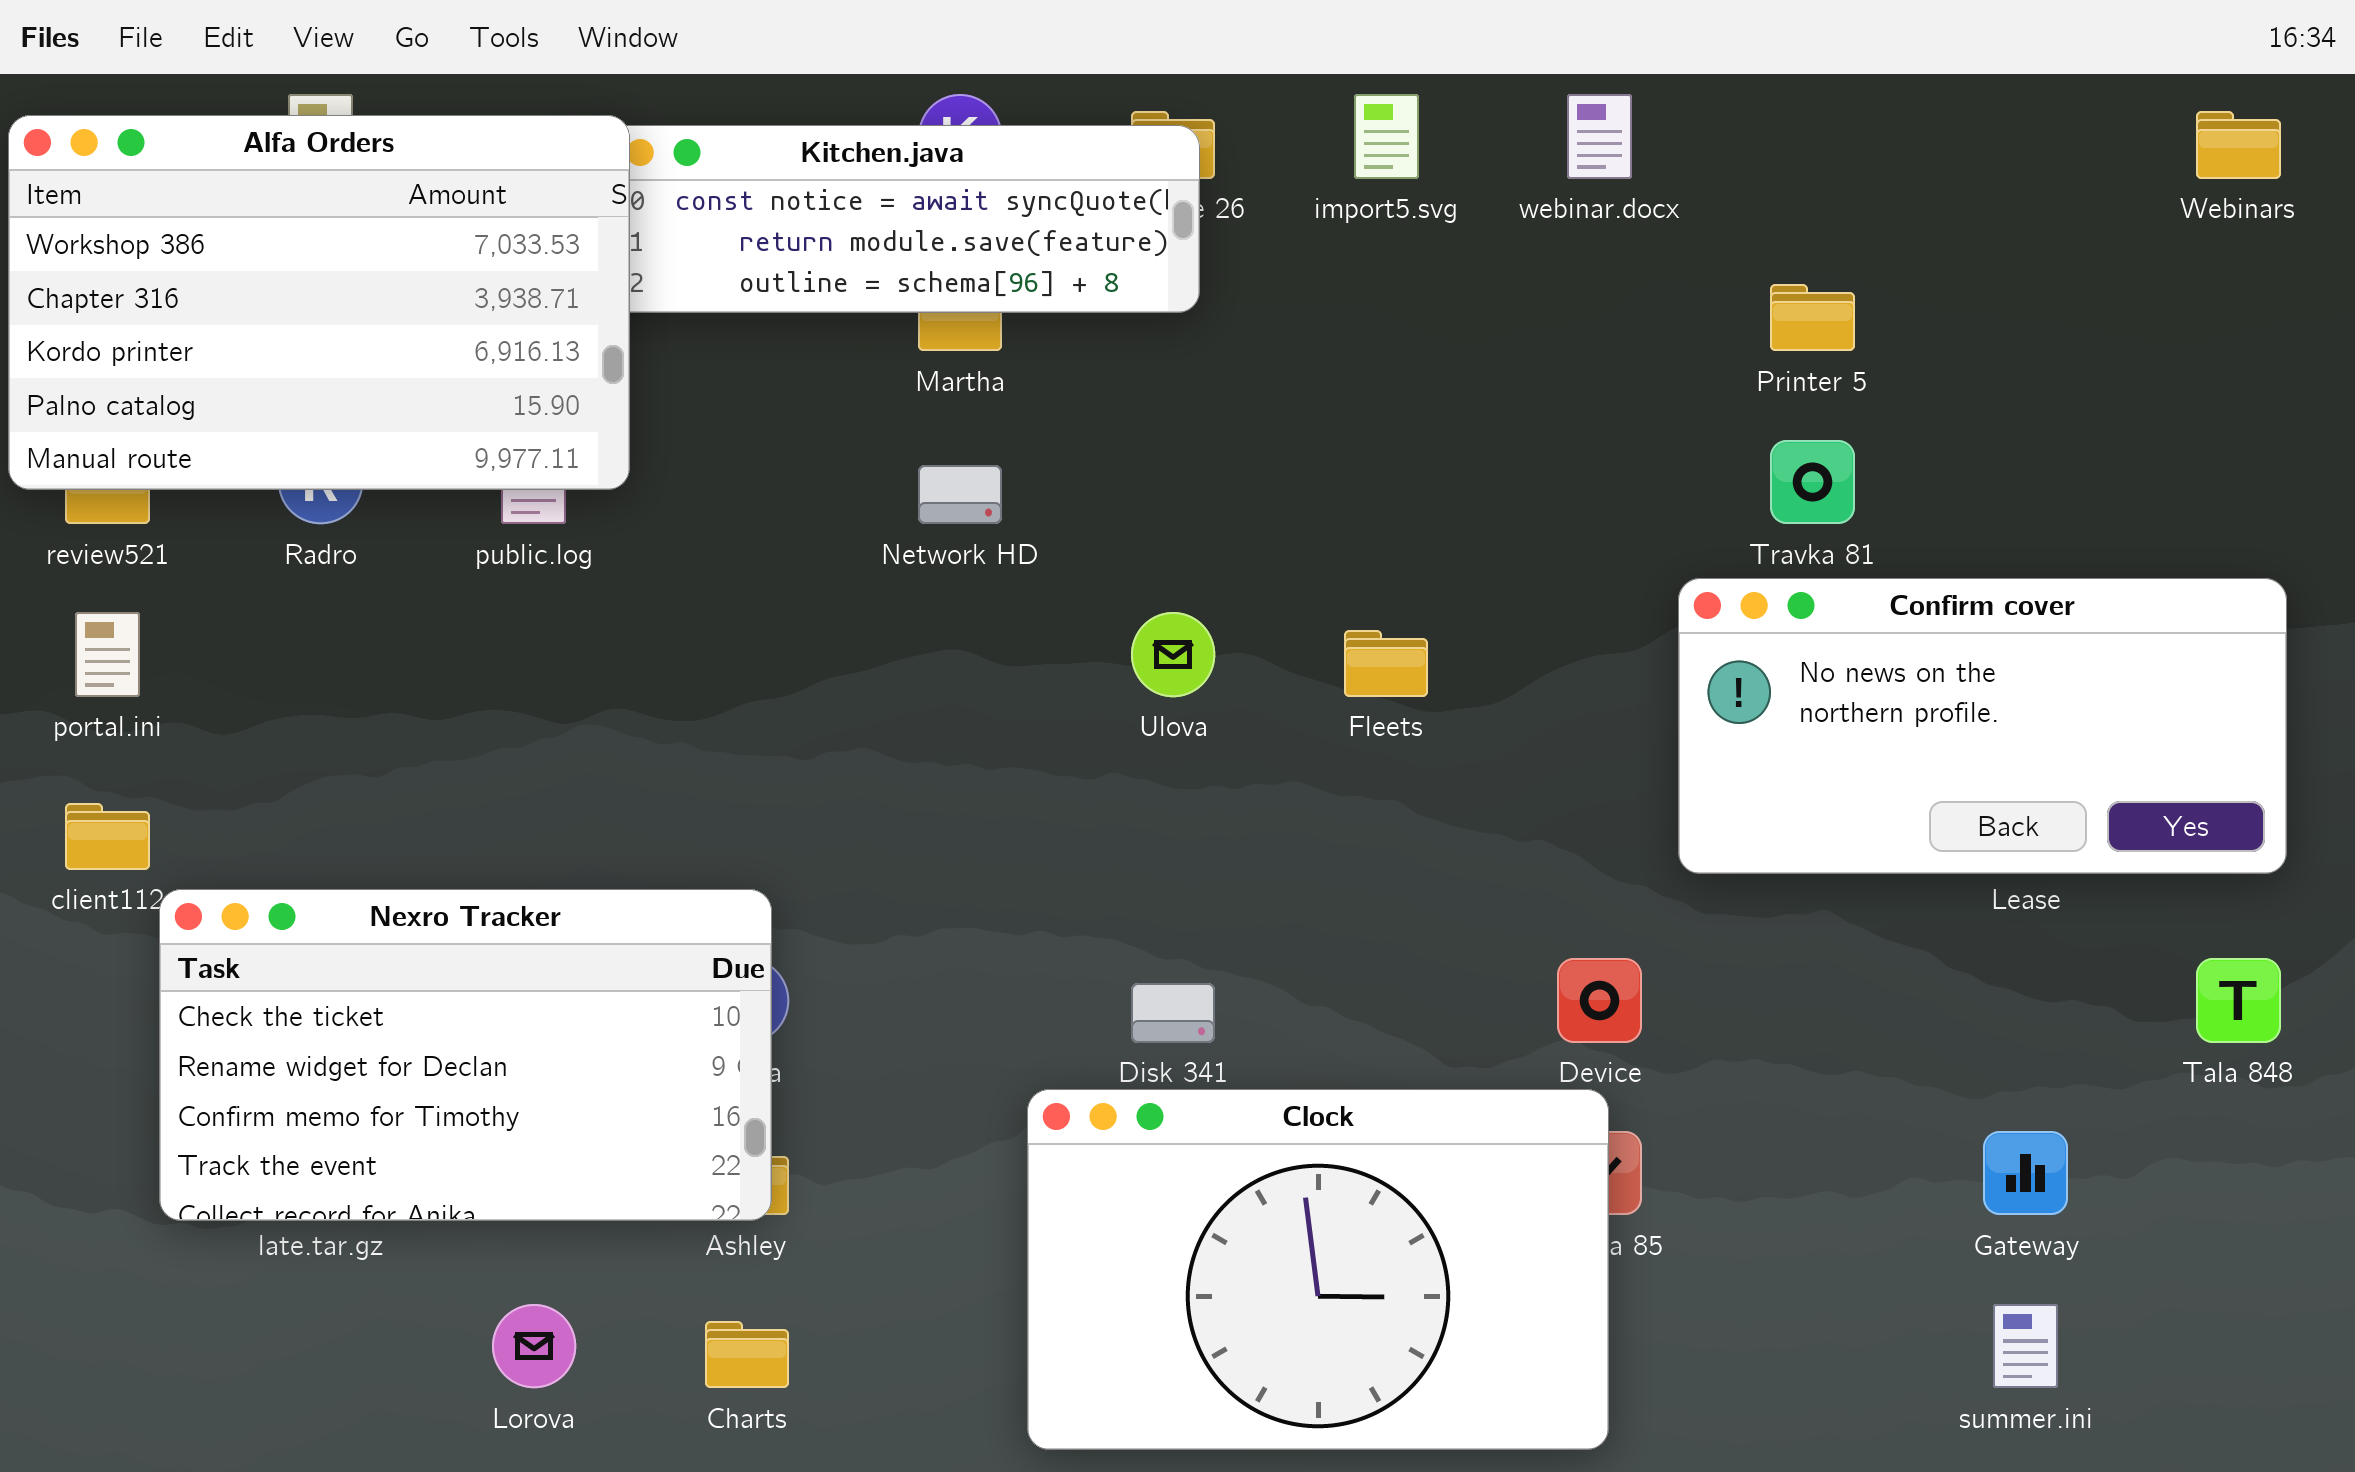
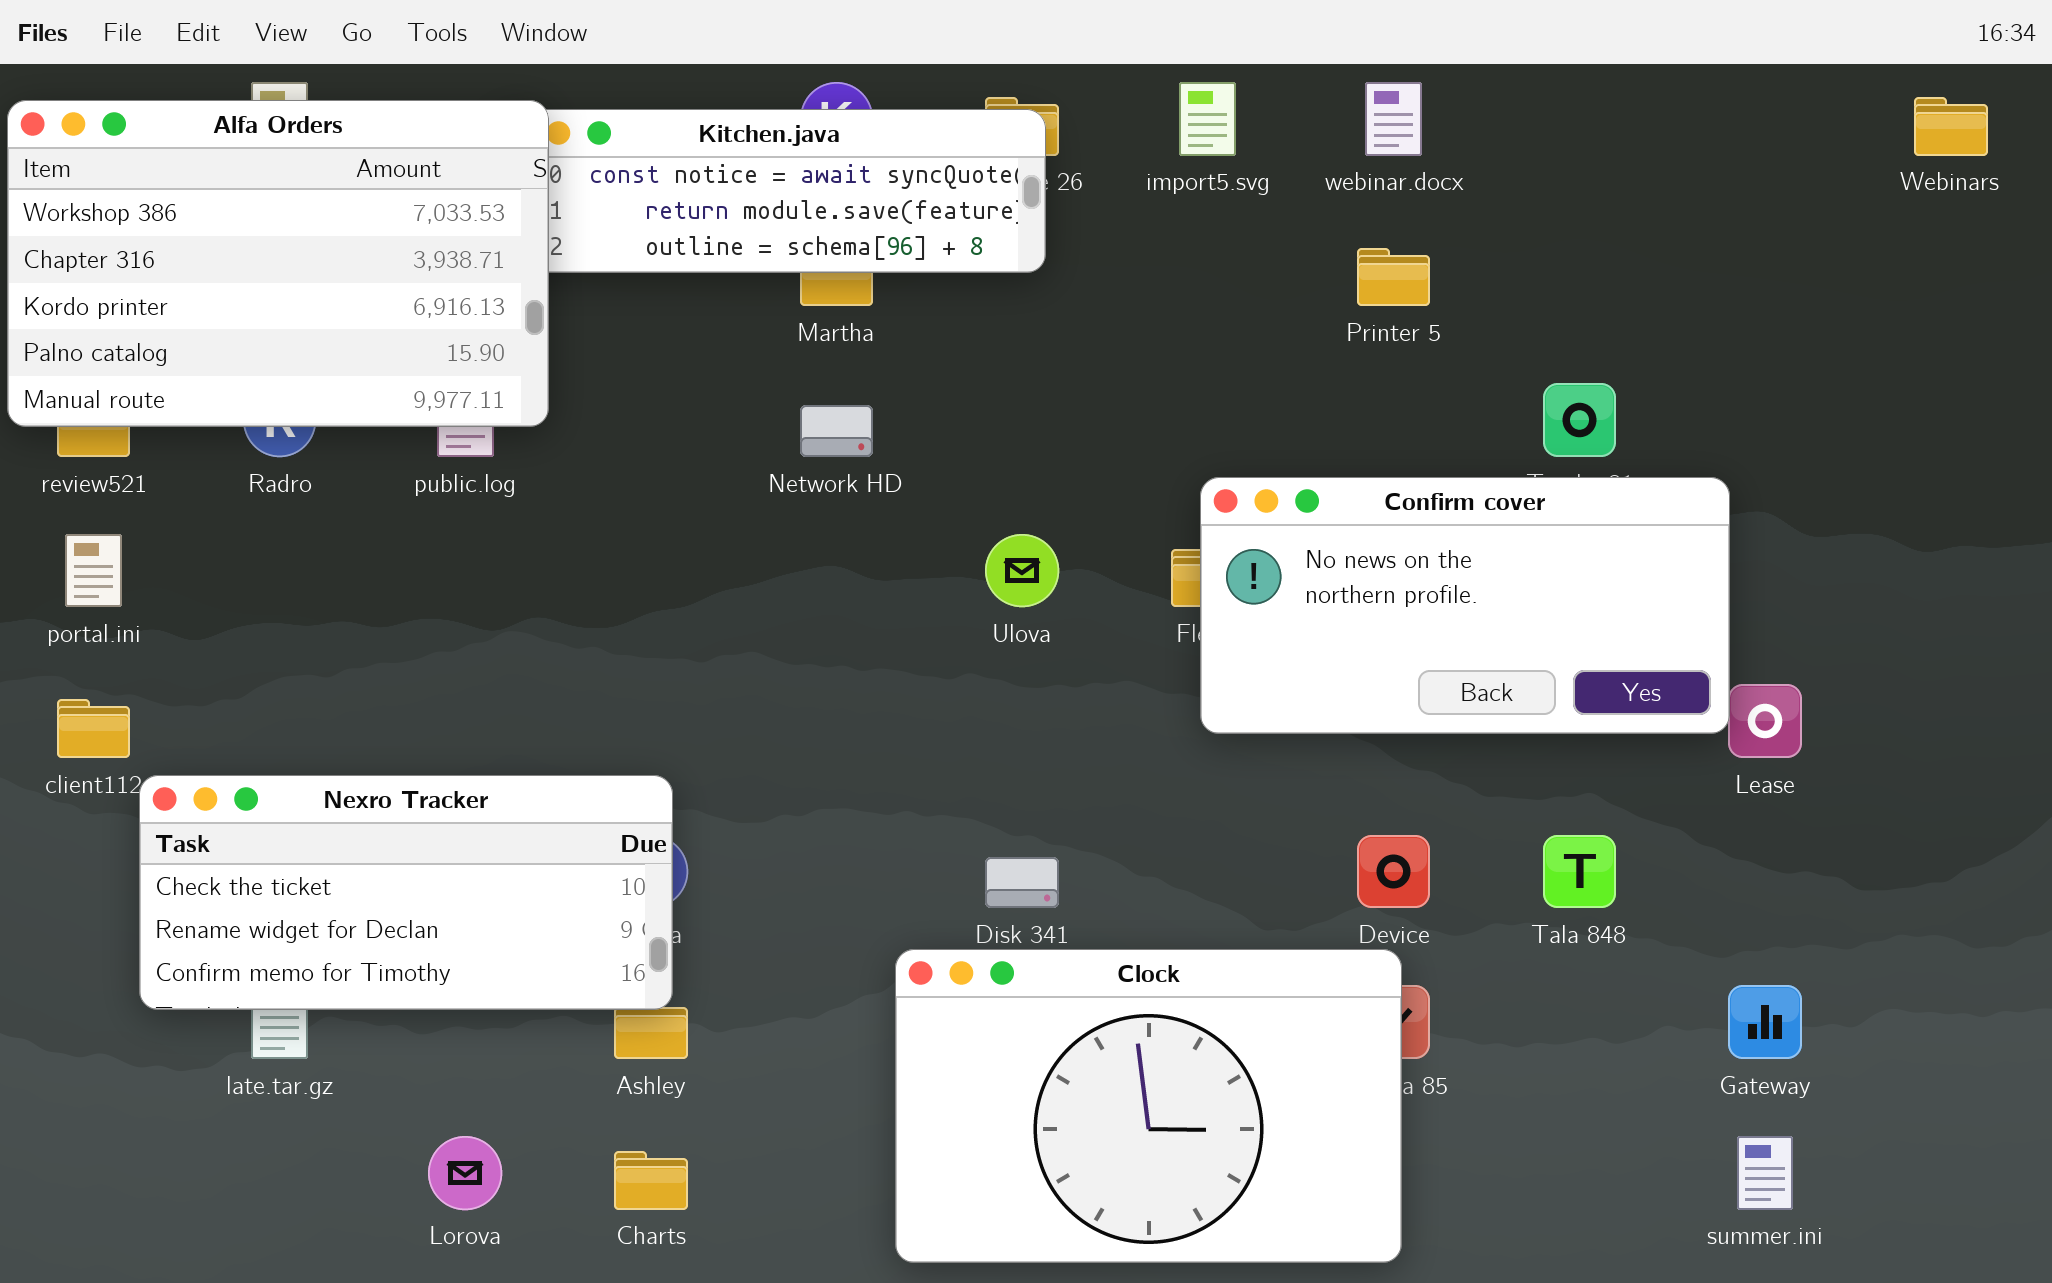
Printer 5: [1770,284,1855,351] -> [1357,248,1430,306], moved
Confirm cover: [1678,578,2287,874] -> [1200,477,1730,734], moved
Nexro Tracker: [159,889,772,1221] -> [139,775,673,1010], resized
Tala 848: [2196,958,2281,1043] -> [1543,835,1616,908], moved

